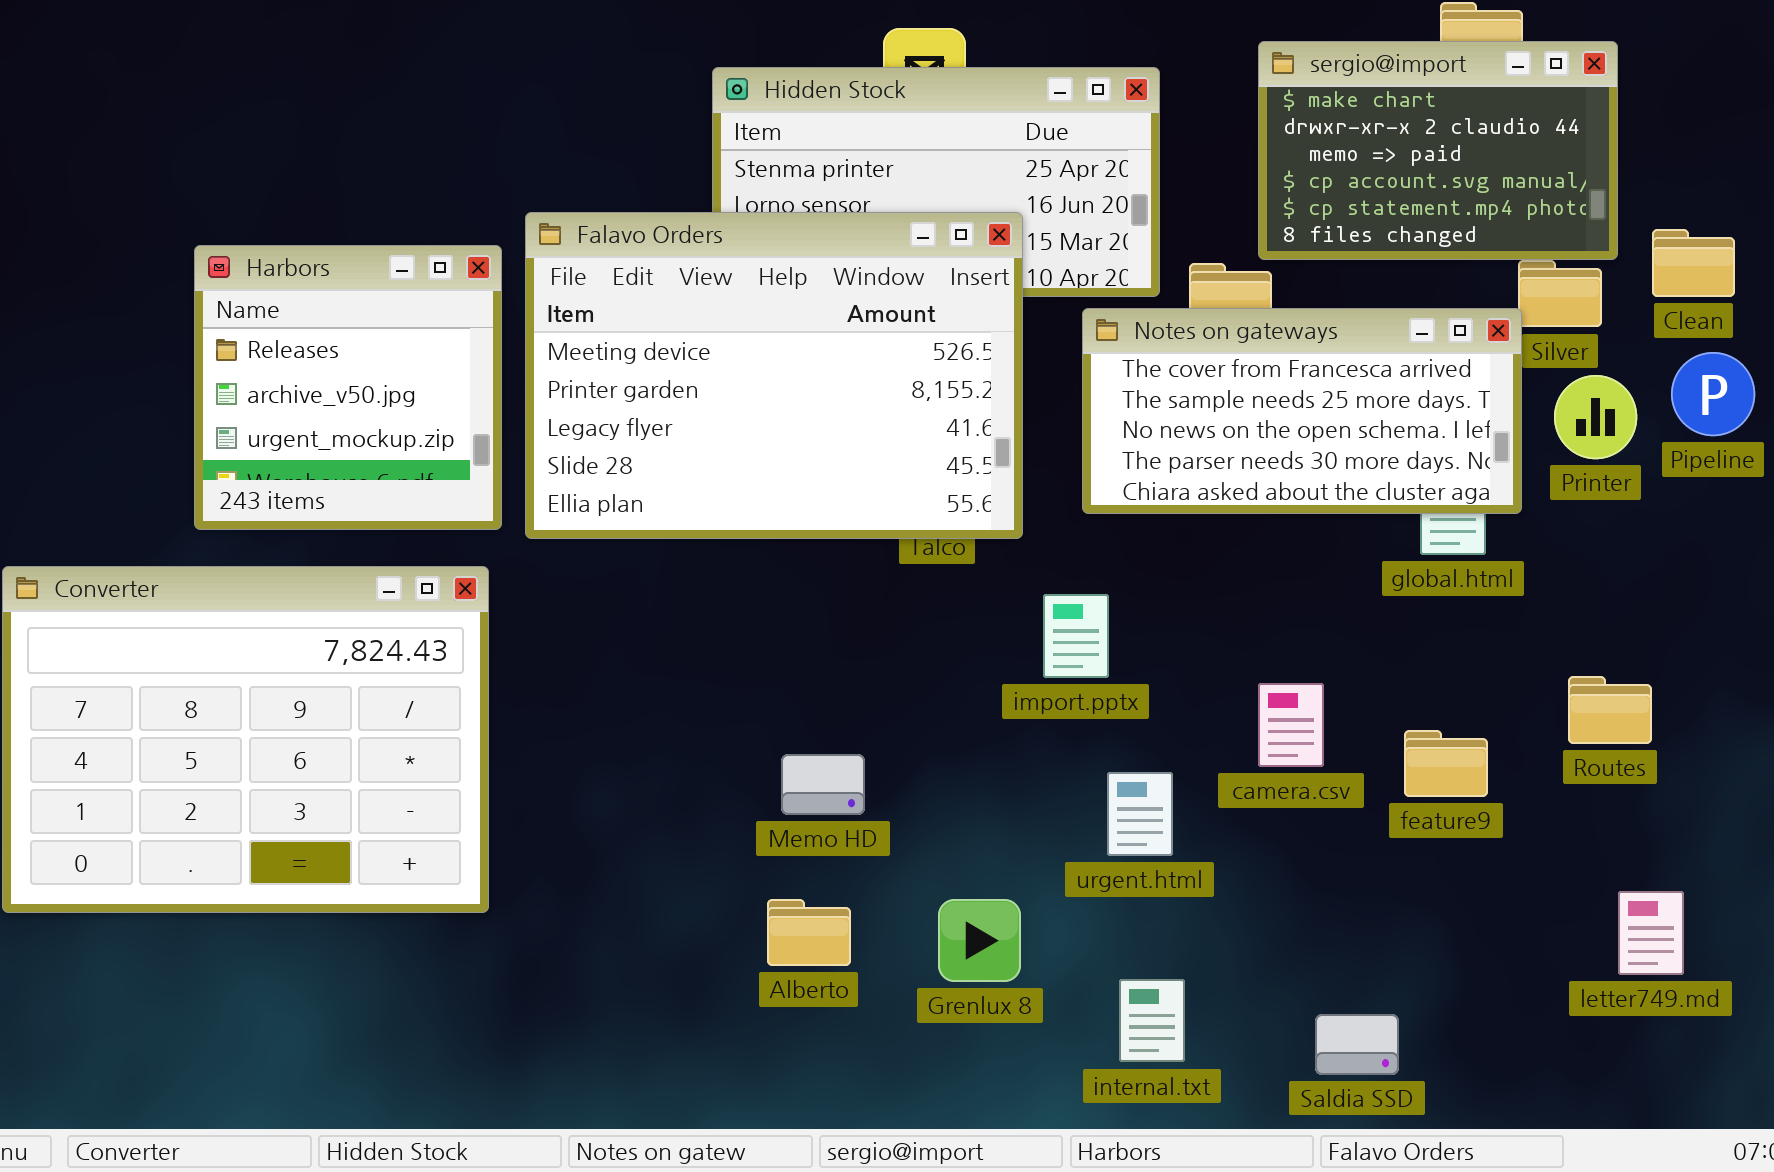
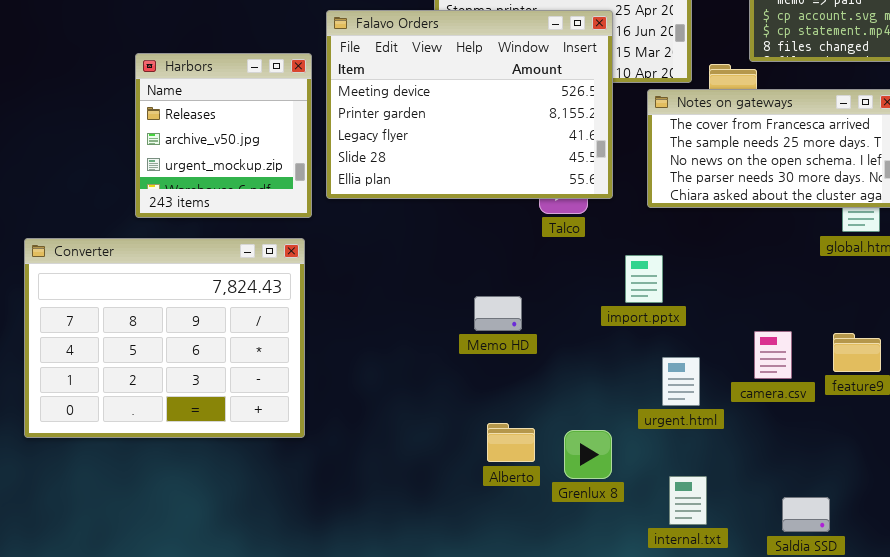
Falavo Orders: [525,212,1023,539] -> [326,10,613,199], moved
camera.csv: [1258,683,1324,767] -> [754,331,792,379], moved
Memo HD: [781,754,865,815] -> [474,296,522,331], moved
Alberto: [767,899,851,966] -> [487,423,535,462], moved

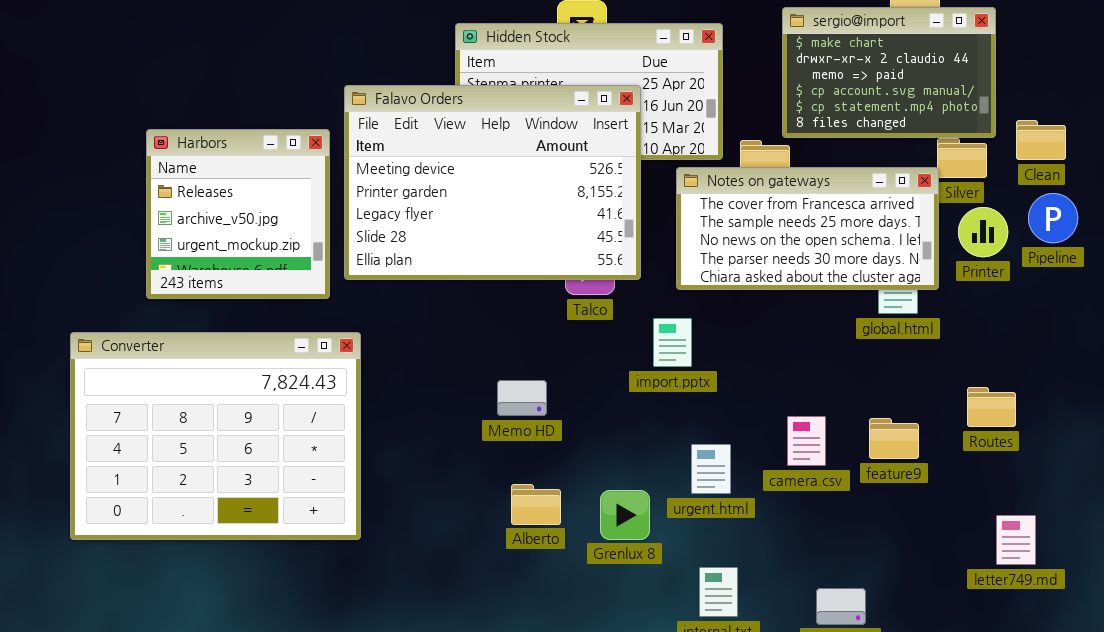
Converter: [24,238,305,438] -> [70,332,361,540], moved
import.pptx: [625,255,663,303] -> [653,318,692,367], moved
Alberto: [487,423,535,462] -> [511,484,561,525], moved
Grenlux 8: [564,430,612,479] -> [600,490,650,540], moved

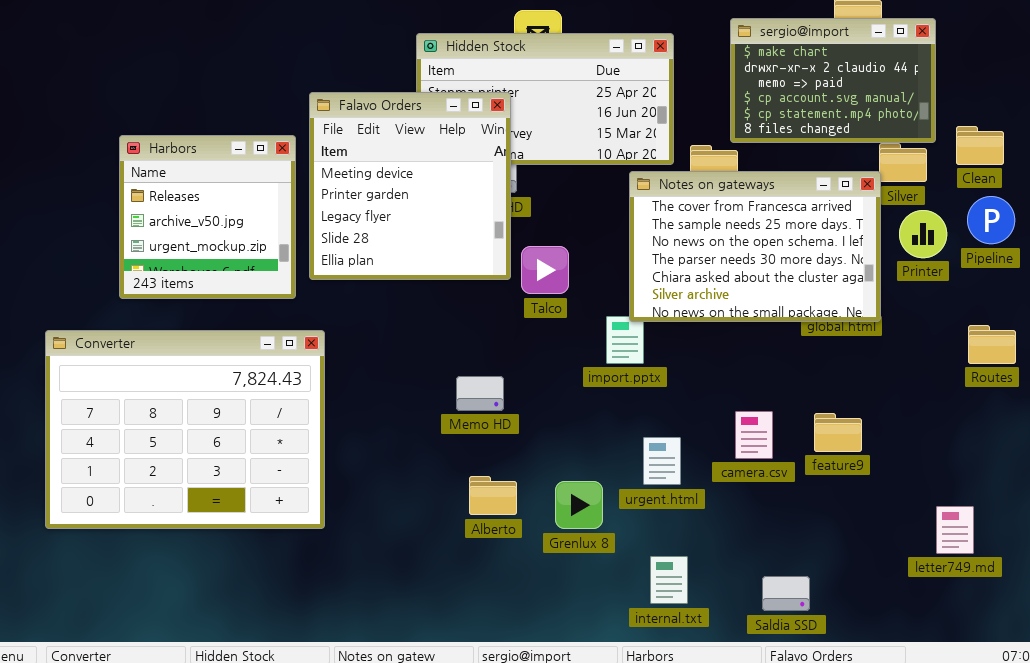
Falavo Orders: [344,85,641,280] -> [309,92,511,280], resized
Notes on gateways: [676,167,939,290] -> [629,171,881,322], resized
Routes: [967,387,1016,427] -> [968,325,1016,364], moved

